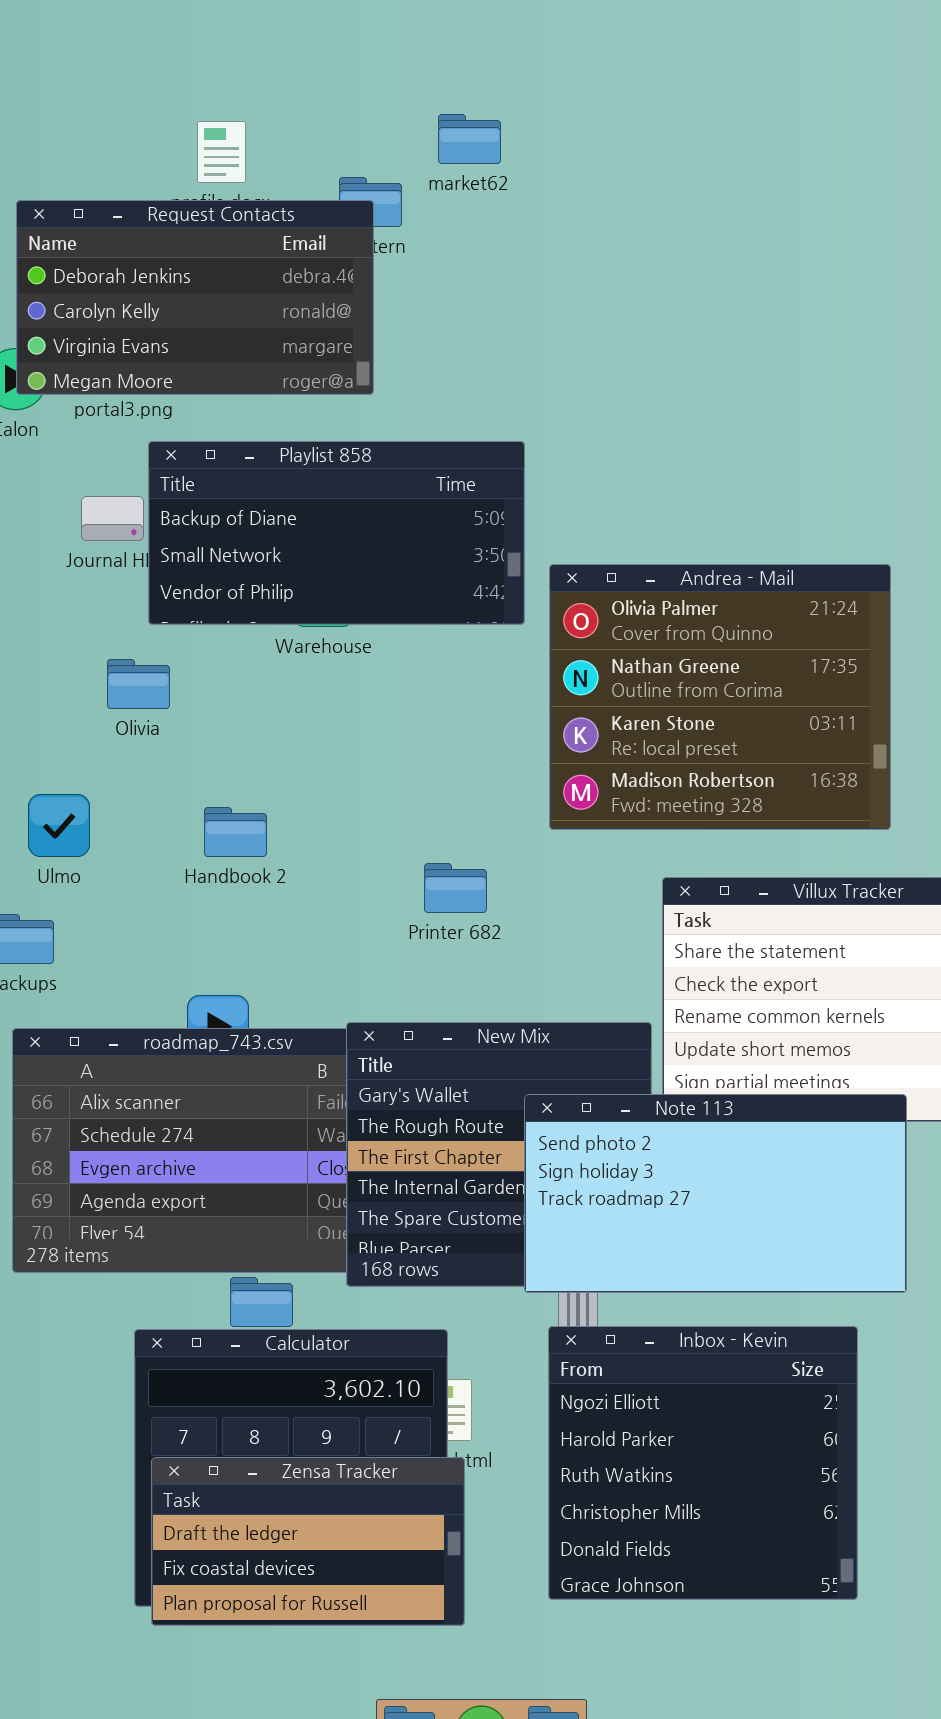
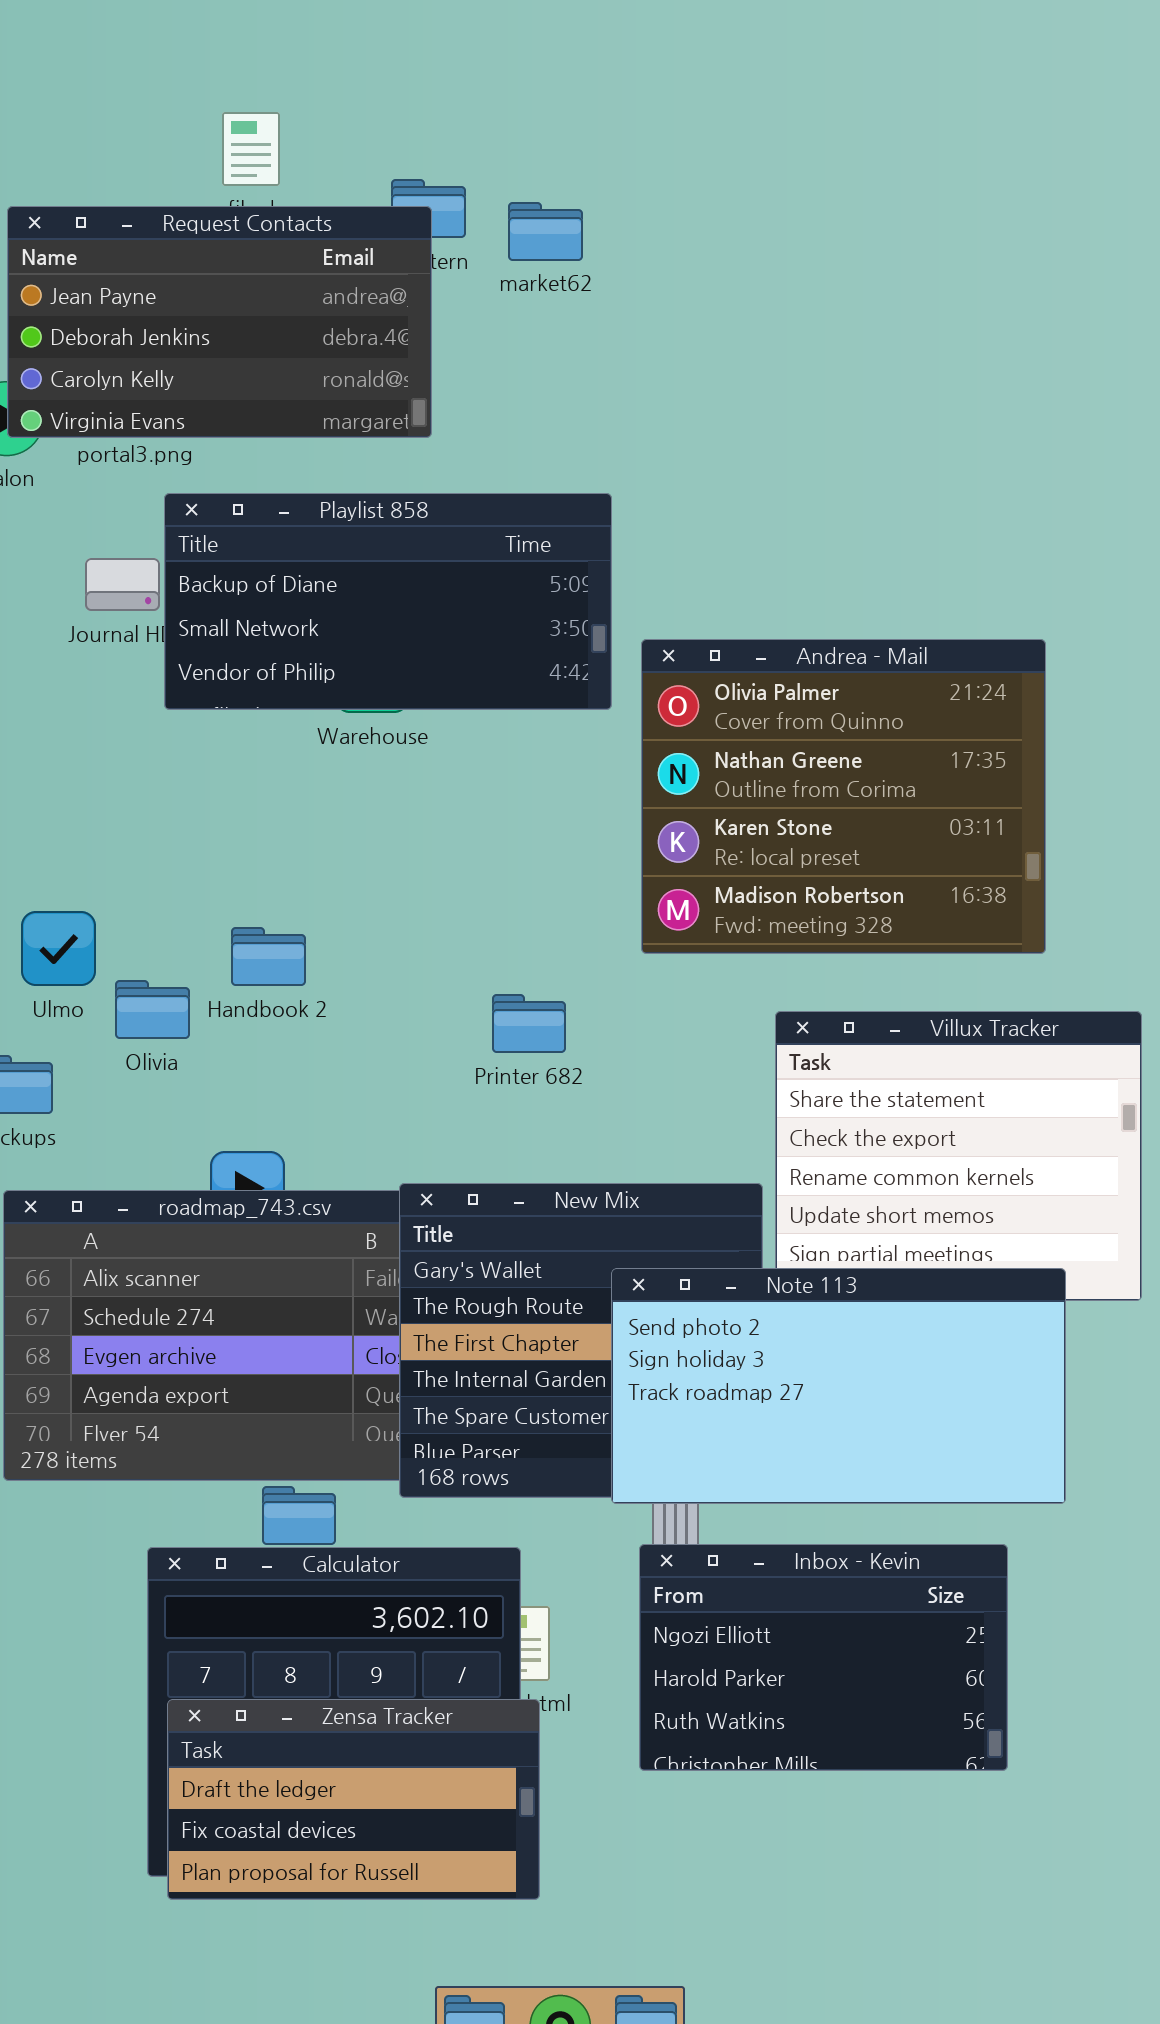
market62: [438,114,501,164] -> [508,202,583,261], moved
Request Contacts: [16,200,374,395] -> [7,206,432,438], scrolled up 1 row
Olivia: [107,659,170,709] -> [115,980,190,1039], moved
Inbox - Kevin: [548,1326,858,1600] -> [639,1544,1008,1771], resized

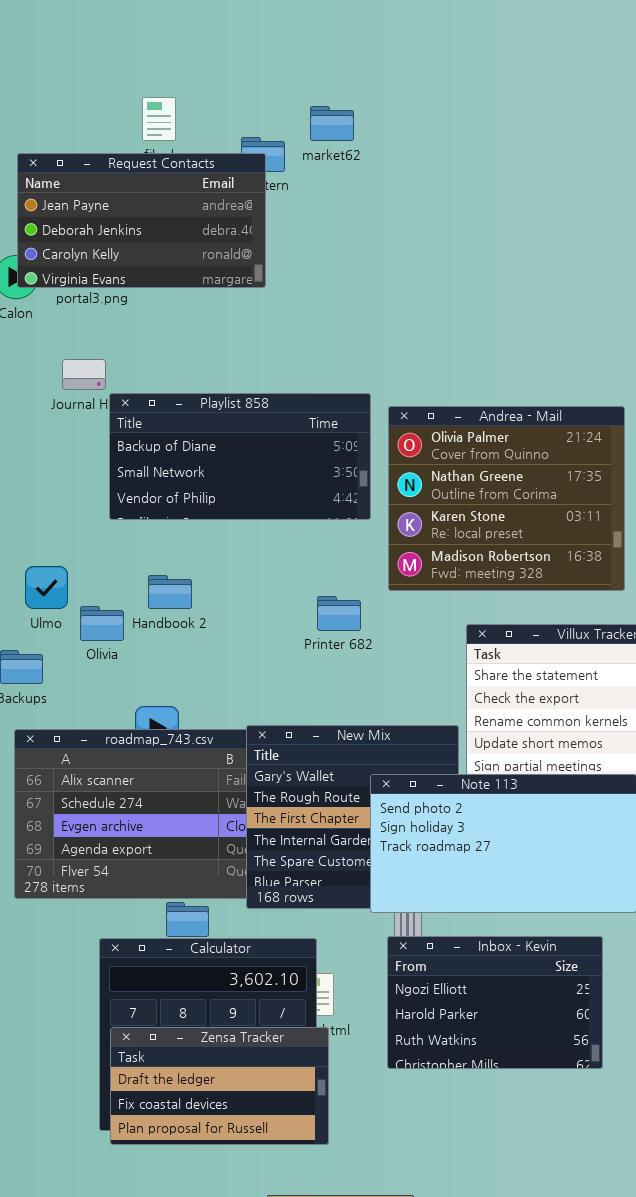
market62: [508,202,583,261] -> [310,106,354,141], moved
Playlist 858: [164,493,612,710] -> [109,393,371,520], moved
Printer 682: [492,994,566,1053] -> [317,596,361,631], moved

